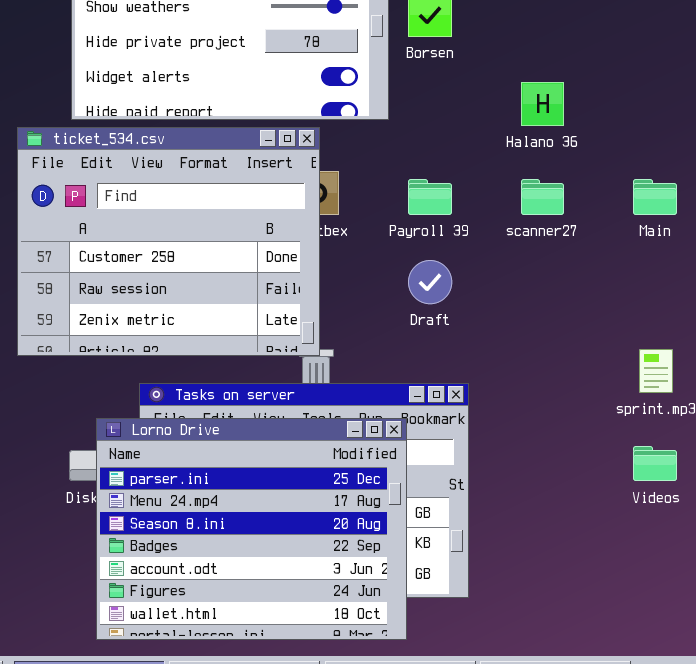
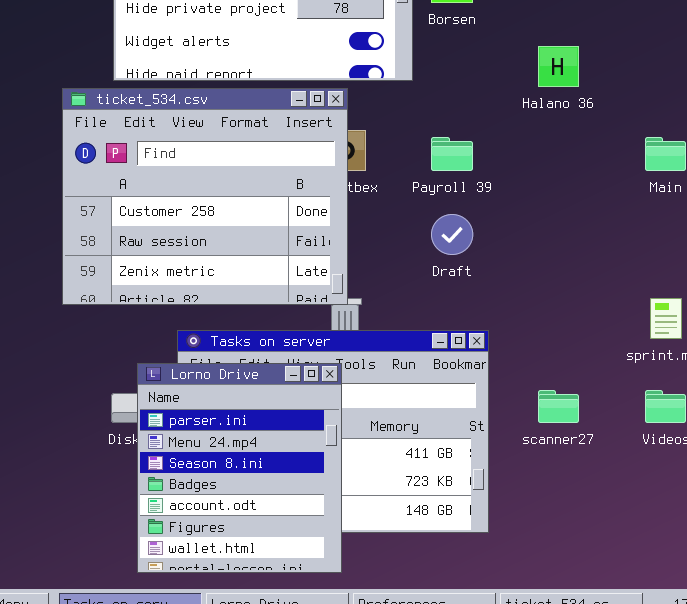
scanner27: [521,179,564,215] -> [538,390,579,423], moved
Lorno Drive: [96,418,407,640] -> [137,363,342,573], resized

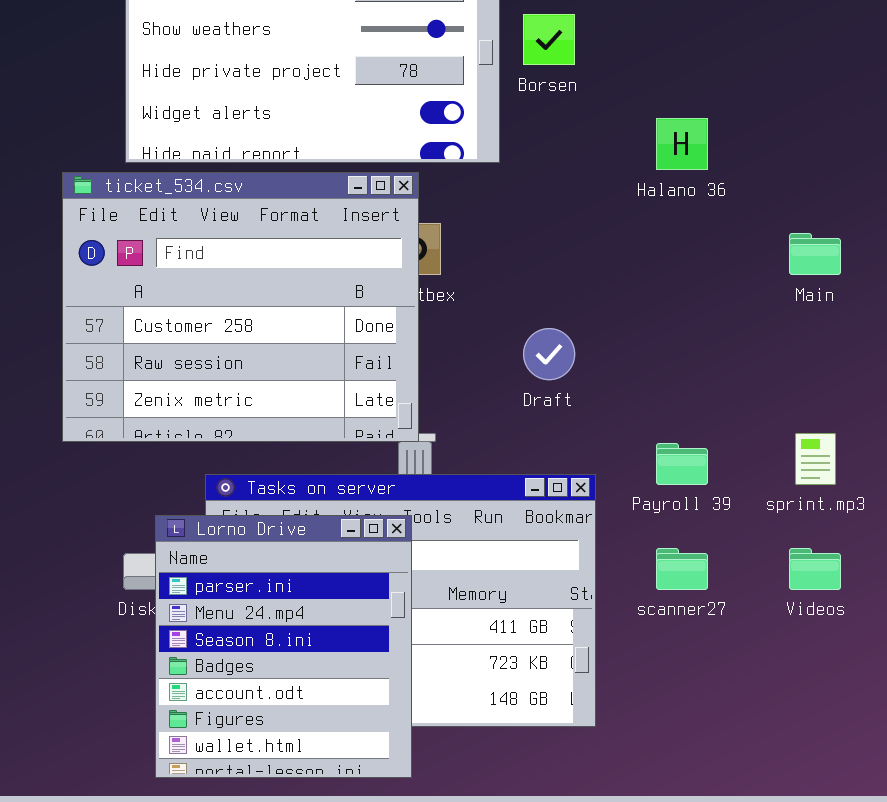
Payroll 39: [431,137,473,171] -> [656,443,708,485], moved

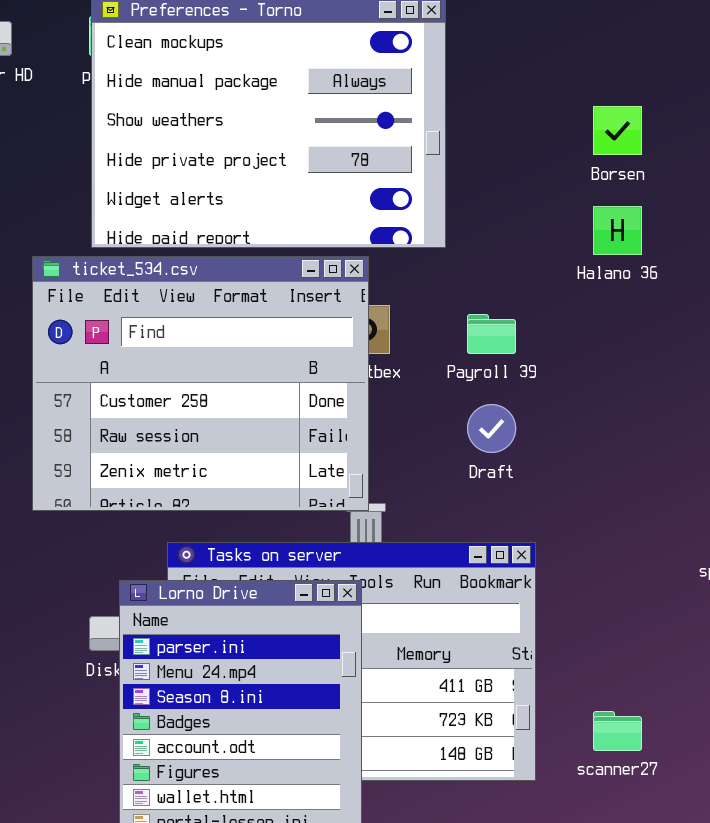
Borsen: [523,14,575,65] -> [593,106,642,155], moved
Payroll 39: [656,443,708,485] -> [467,314,516,354], moved
scanner27: [656,548,708,590] -> [593,711,642,751], moved

